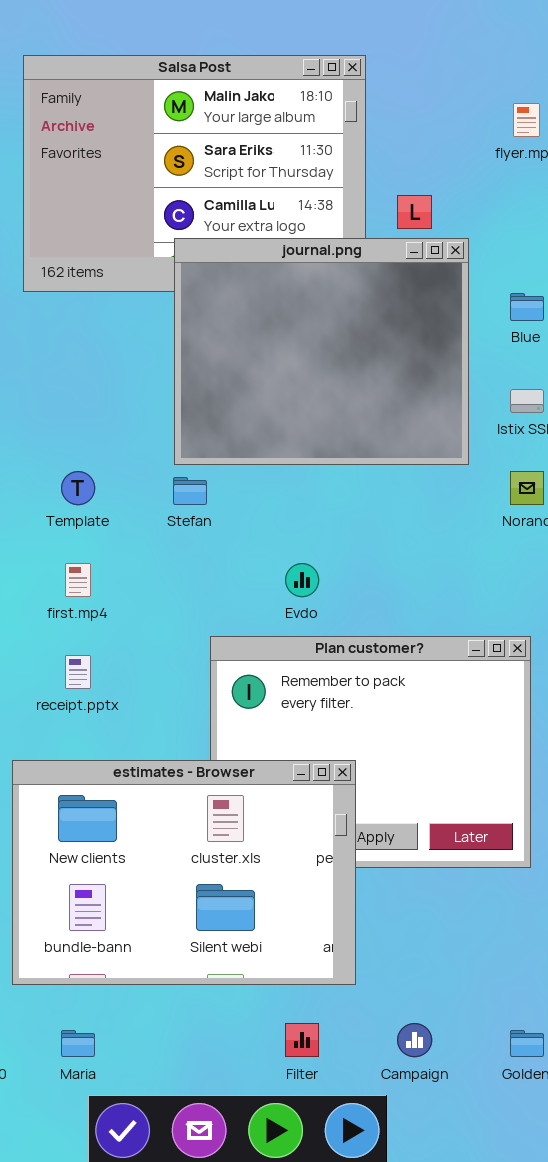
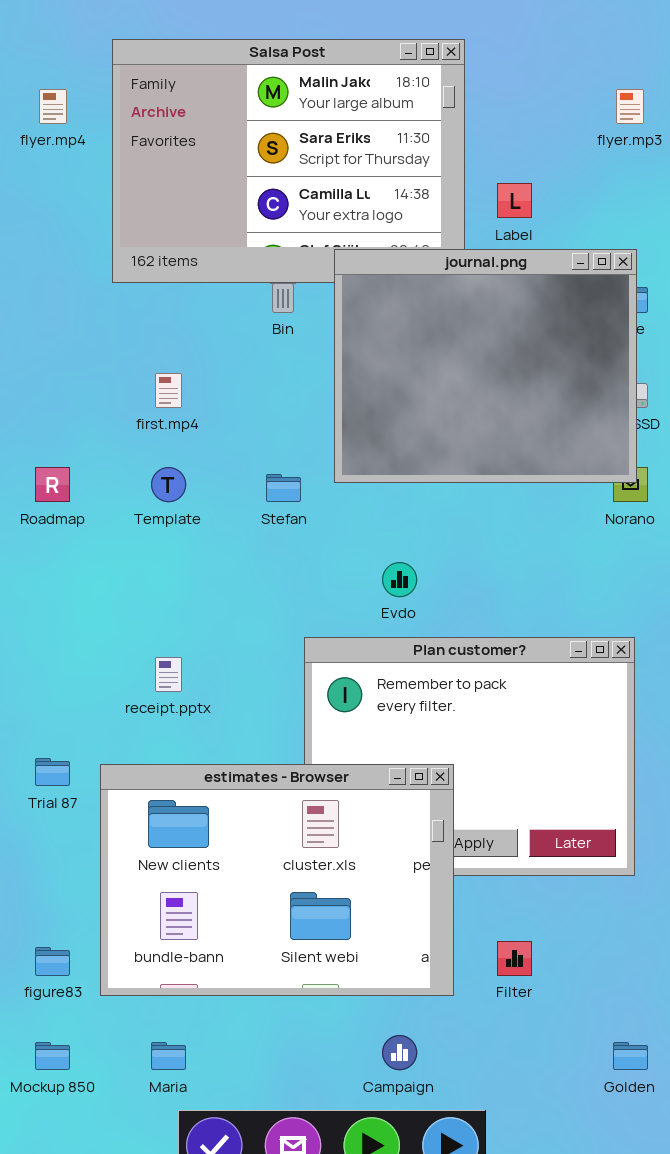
journal.png: [174,238,469,465] -> [334,249,637,483], moved
first.mp4: [65,563,91,597] -> [155,373,182,408], moved
Filter: [285,1023,319,1057] -> [497,941,532,976], moved
Campaign: [397,1023,432,1057] -> [382,1035,417,1070], moved

